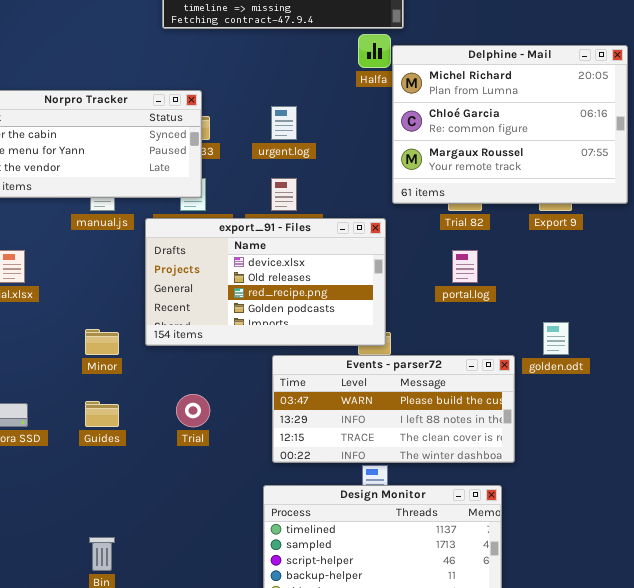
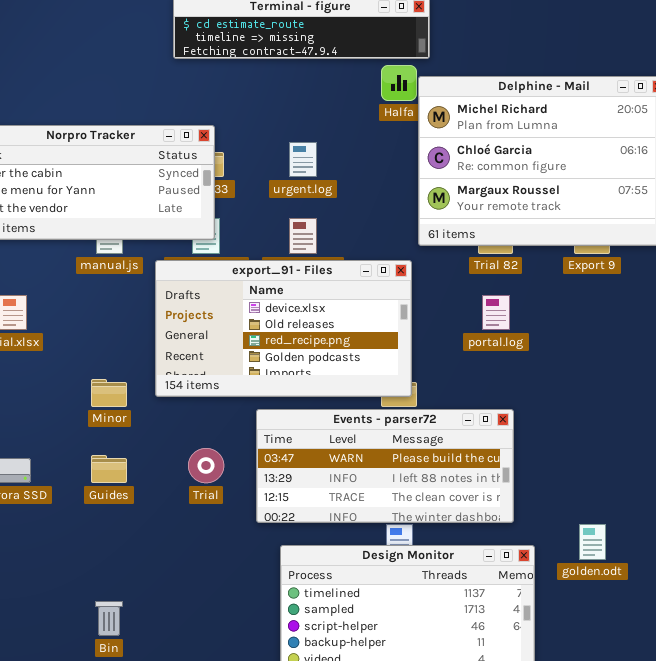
golden.odt: [543,322,569,355] -> [579,524,606,560], moved
Events - parser72: [272,355,515,463] -> [256,409,514,523], moved

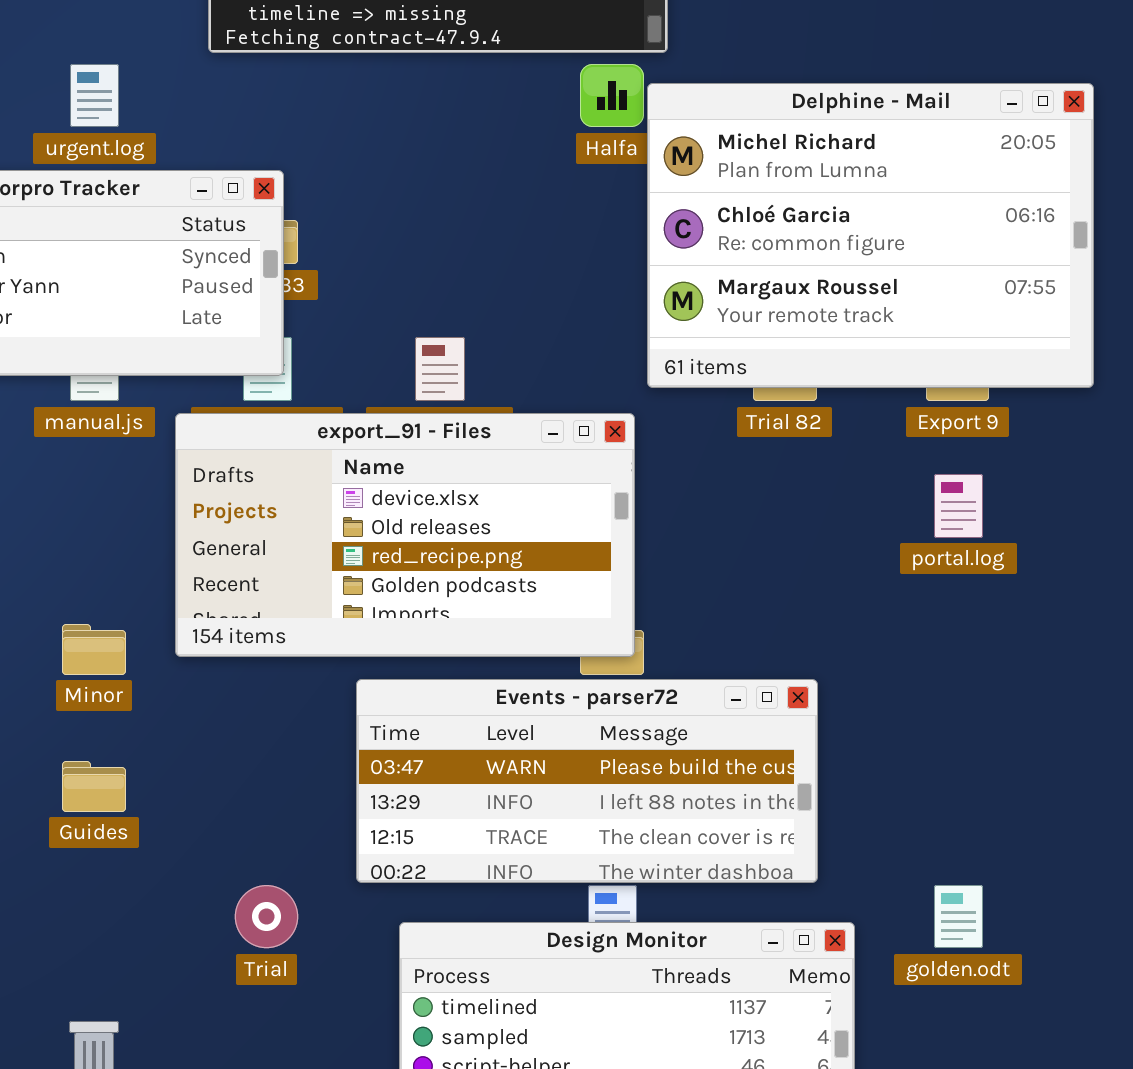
urgent.log: [289,142,317,177] -> [70,64,119,127], moved
portal.log: [482,295,510,330] -> [934,474,983,538], moved
Trial: [188,448,224,483] -> [235,885,298,948], moved

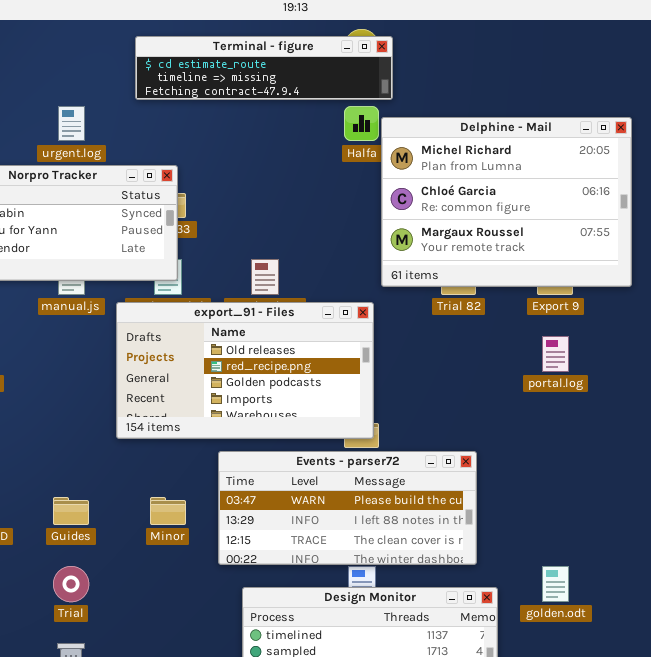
export_91 - Files: [175,413,635,657] -> [116,302,374,439], scrolled down 1 row
Minor: [62,624,126,675] -> [150,497,186,525], moved
Trial: [235,885,298,948] -> [53,566,89,602], moved

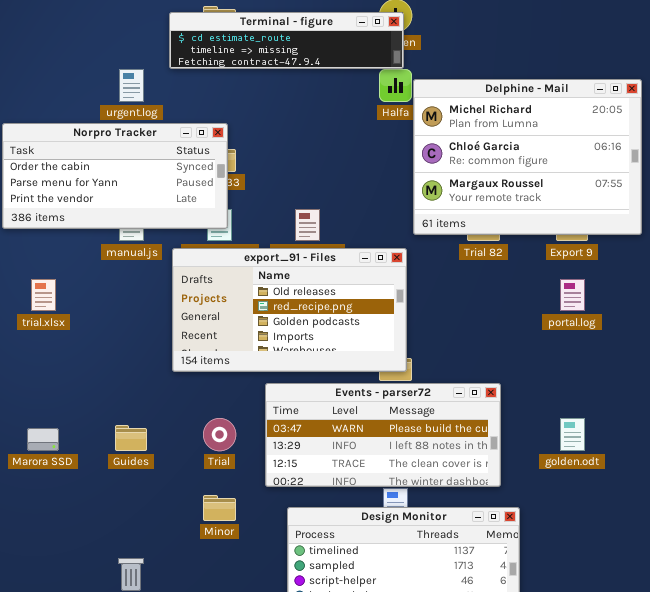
Terminal - figure: [135,36,393,100] -> [169,12,404,69], moved
Minor: [150,497,186,525] -> [203,495,236,521], moved
Trial: [53,566,89,602] -> [203,418,236,451], moved
golden.odt: [542,566,569,602] -> [560,418,585,451], moved

